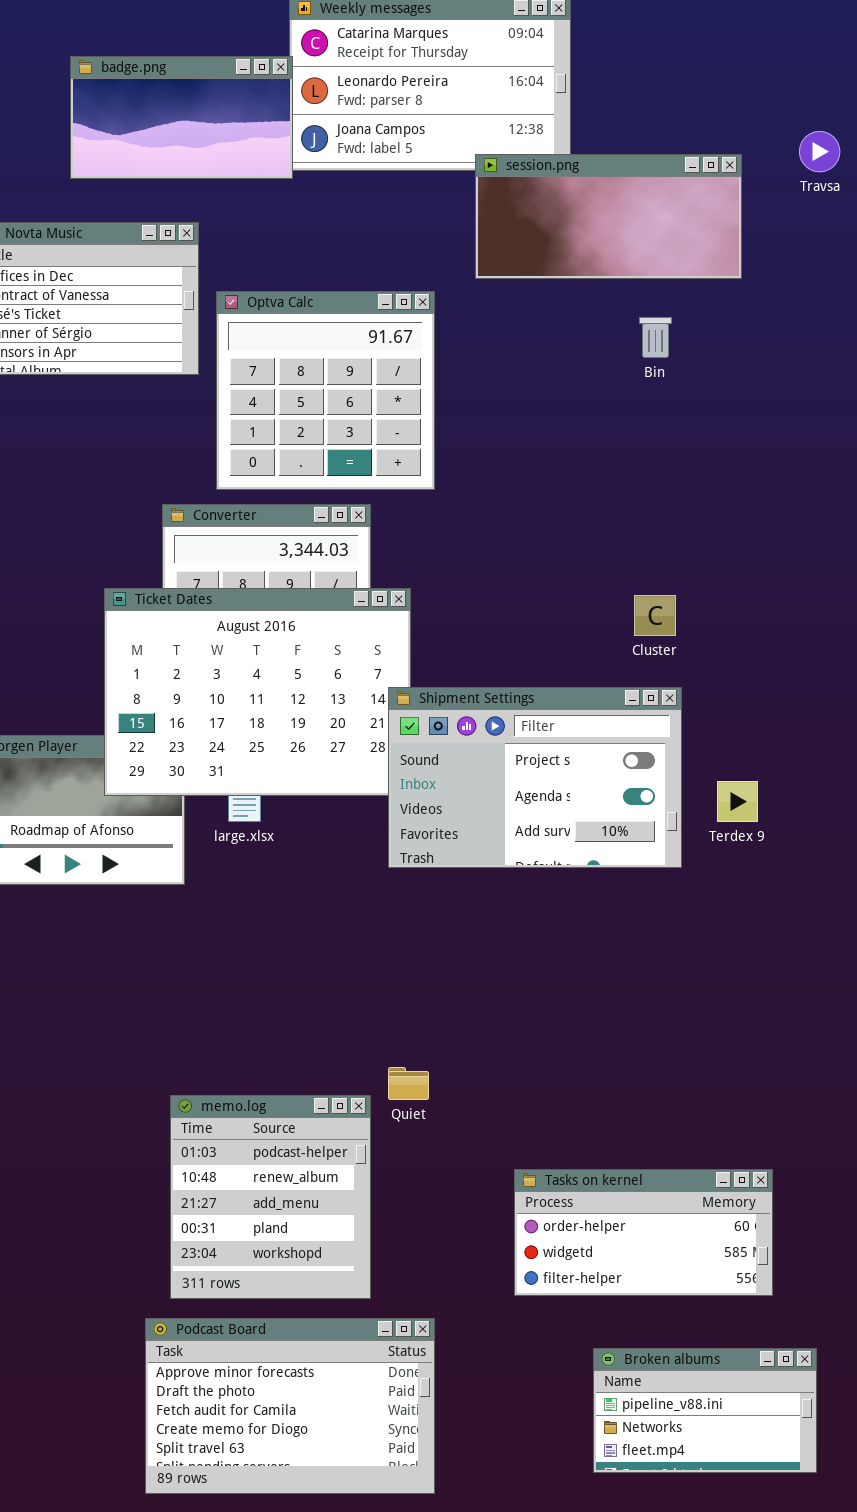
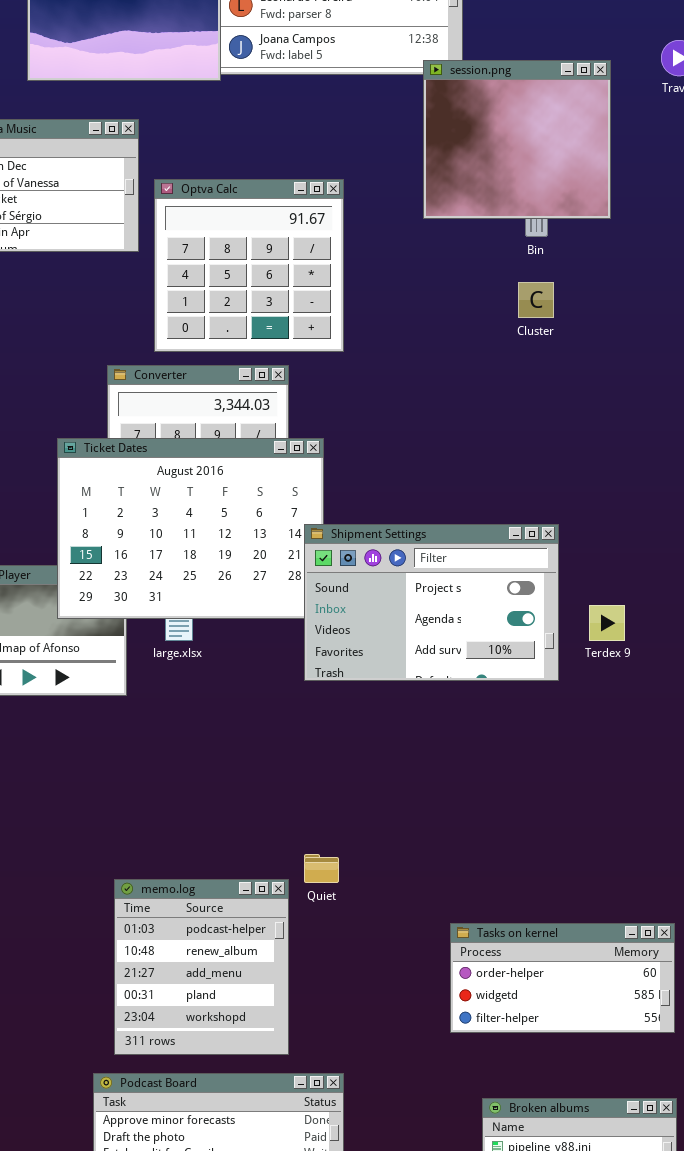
session.png: [475,154,742,279] -> [423,60,611,219], resized
Cluster: [634,595,676,636] -> [518,282,554,318], moved
Tasks on kernel: [514,1169,773,1296] -> [450,923,675,1033], moved

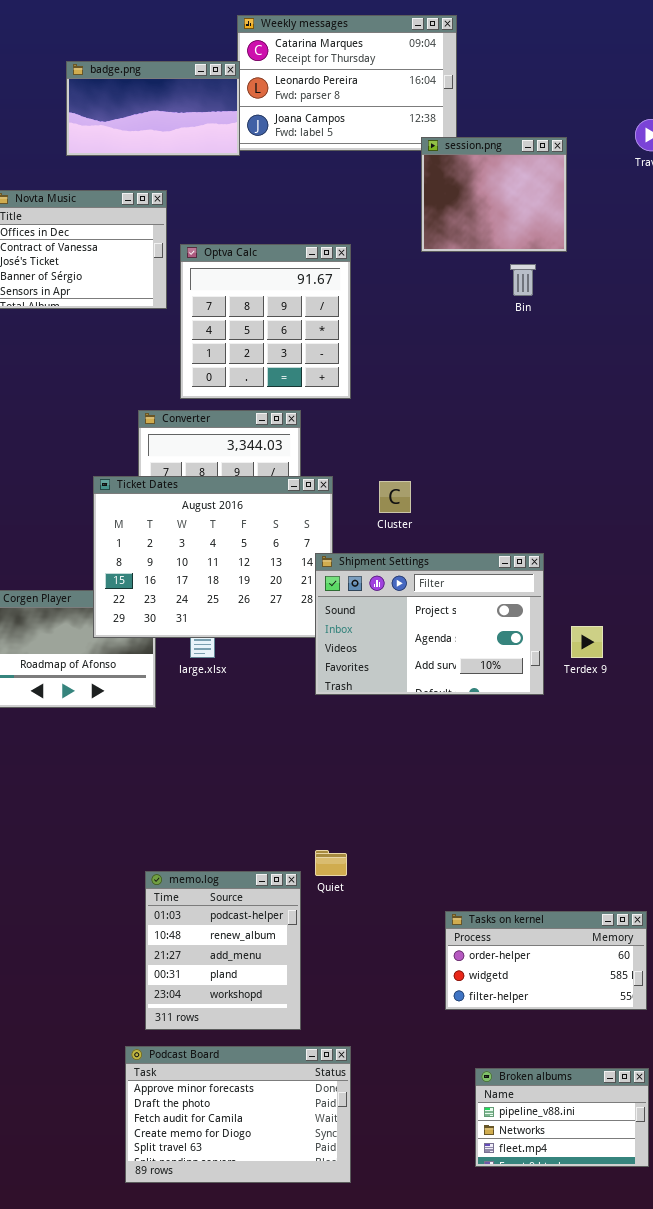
session.png: [423,60,611,219] -> [421,137,567,252], resized
Cluster: [518,282,554,318] -> [379,481,411,513], moved

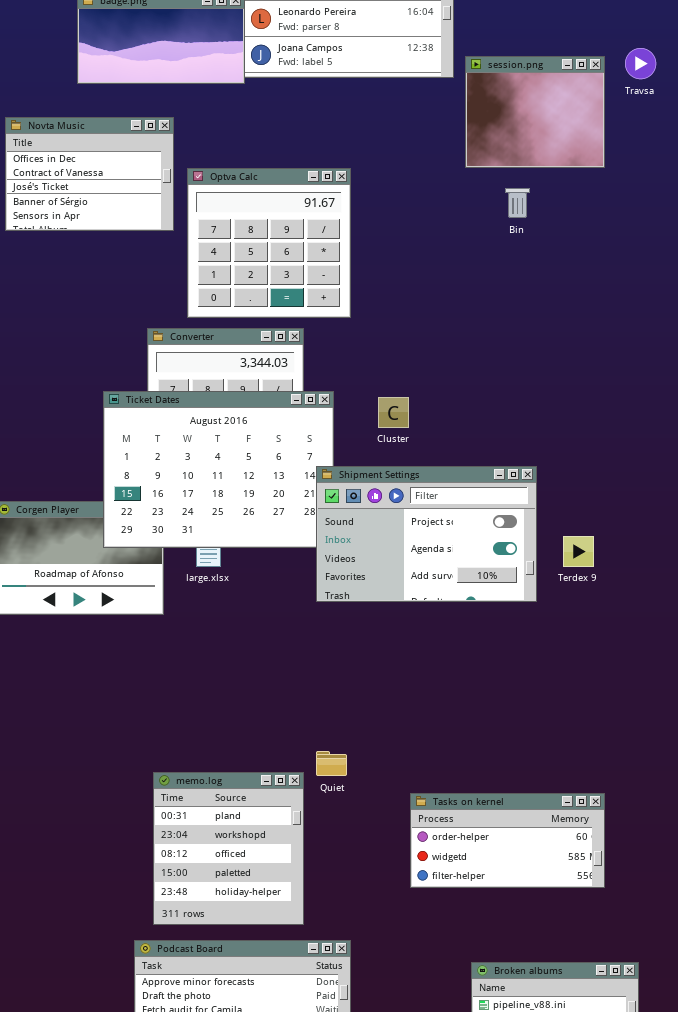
session.png: [421,137,567,252] -> [465,56,605,168], moved
memo.log: [145,871,301,1030] -> [153,772,304,925], scrolled down 3 rows
Tasks on kernel: [445,911,647,1010] -> [410,793,605,888], moved

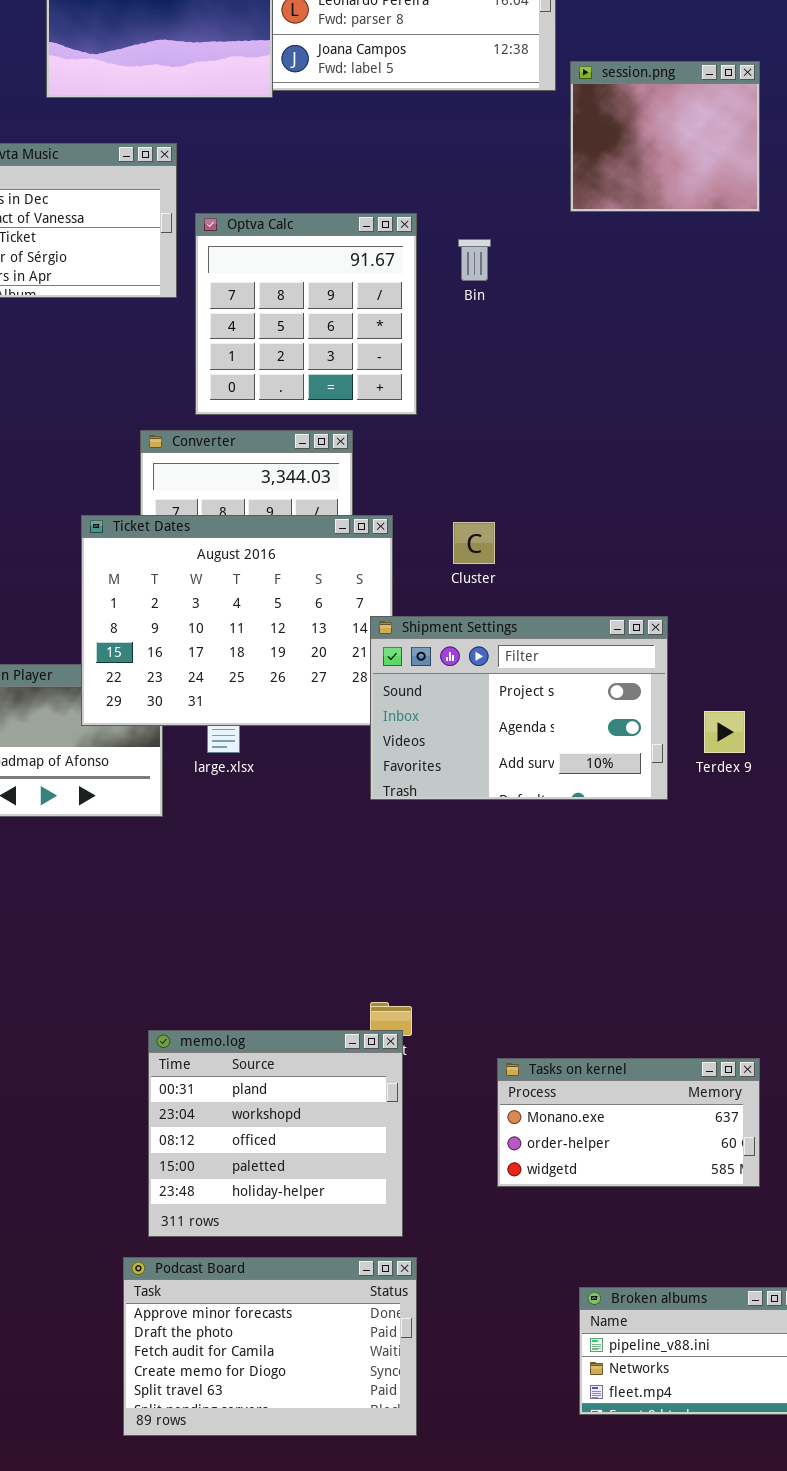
Bin: [505,188,530,218] -> [458,239,491,281], moved
memo.log: [153,772,304,925] -> [148,1030,403,1237], resized
Tasks on kernel: [410,793,605,888] -> [497,1058,760,1187], scrolled up 1 row

